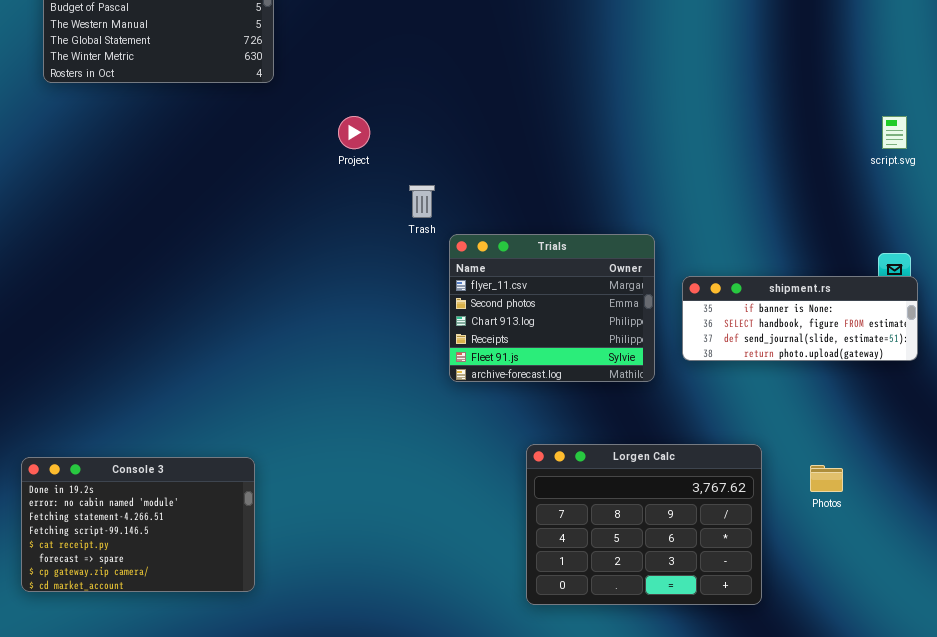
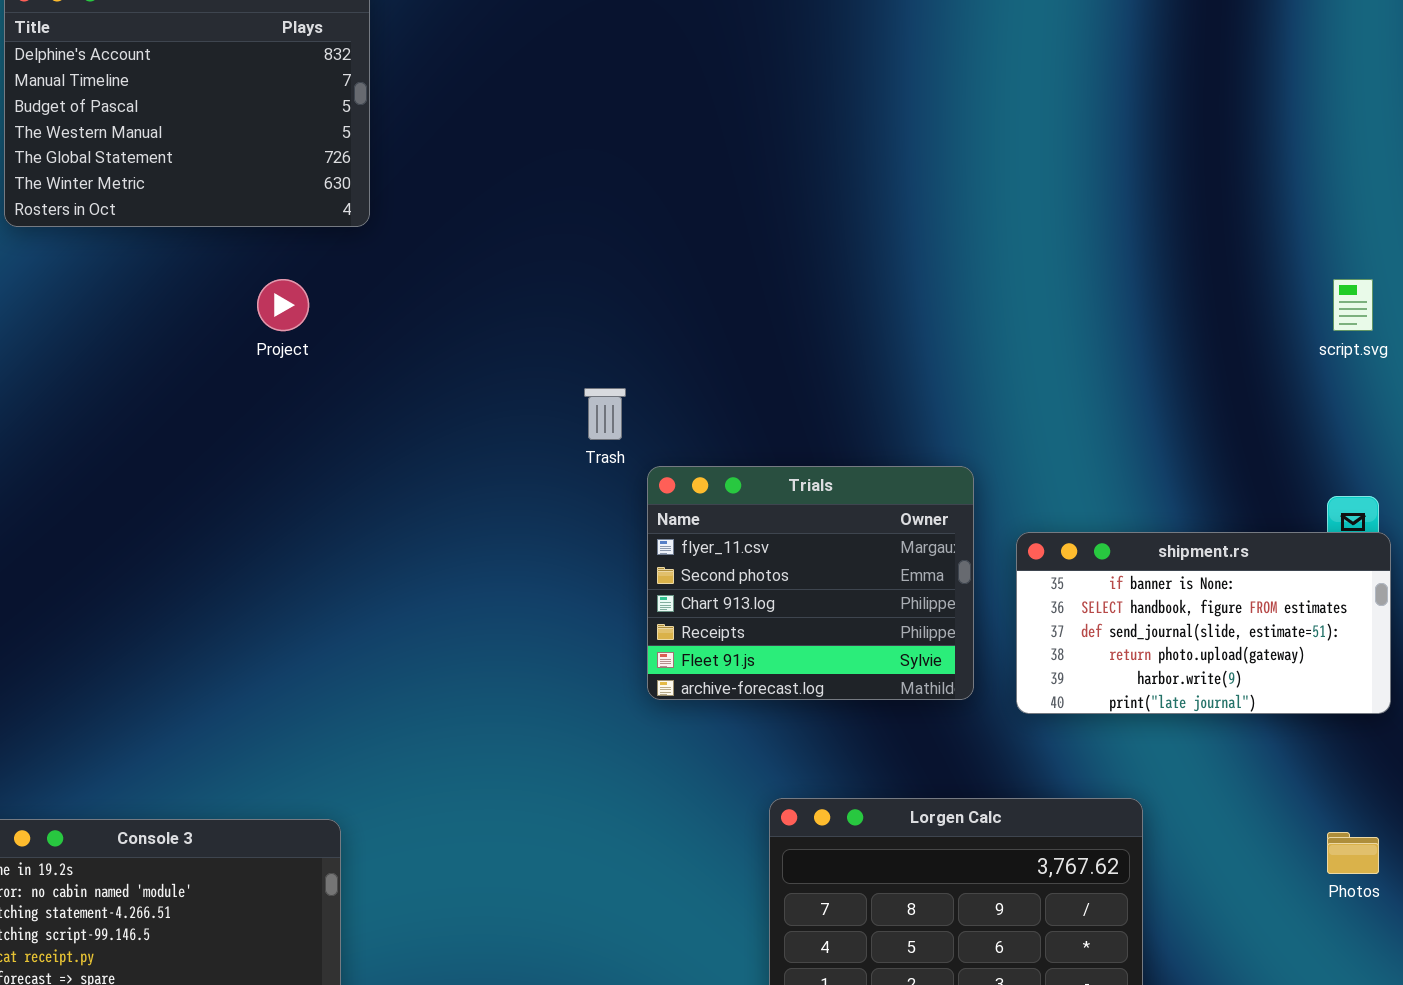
Project: [338,116,370,149] -> [257,279,309,331], moved
shipment.rs: [682,276,918,361] -> [1016,532,1391,714], resized
Photos: [810,465,843,492] -> [1327,832,1379,874], moved

